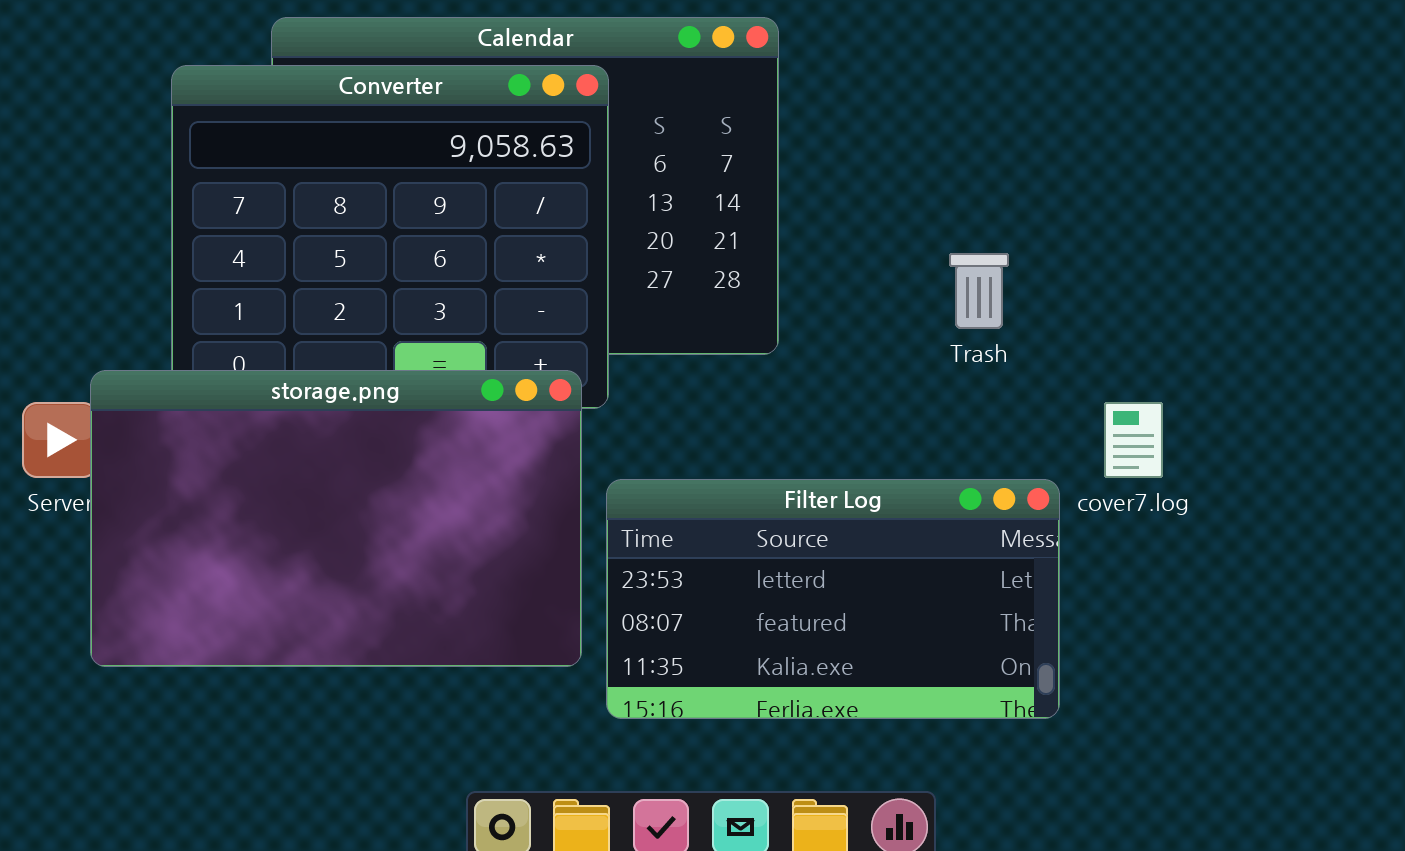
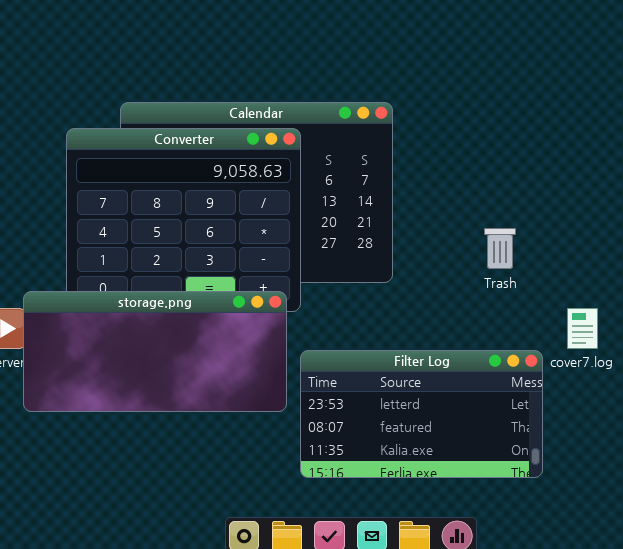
storage.png: [90,370,582,667] -> [23,291,287,412], resized

